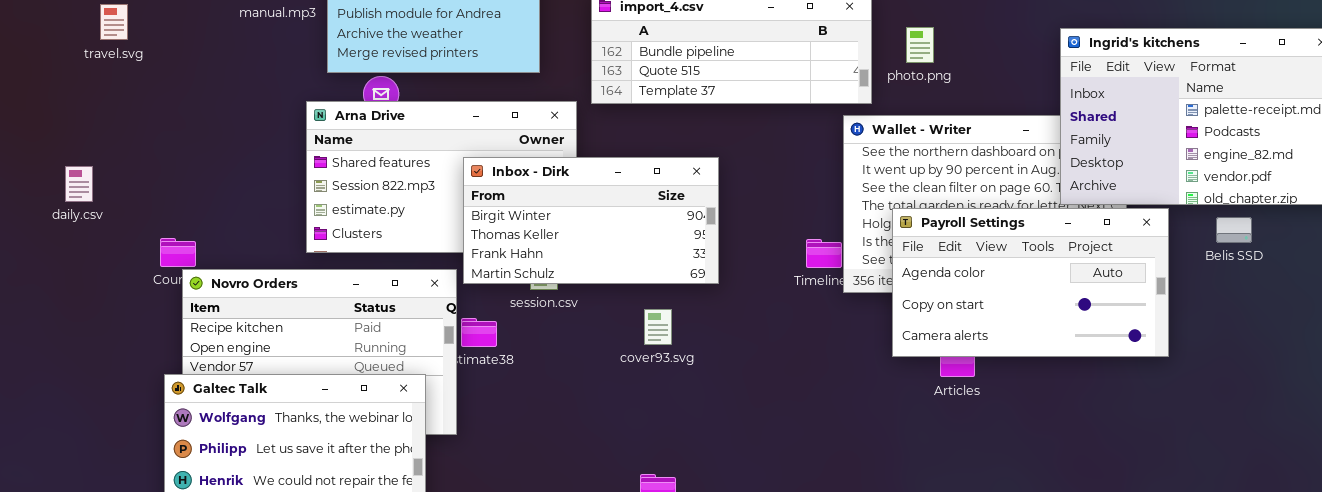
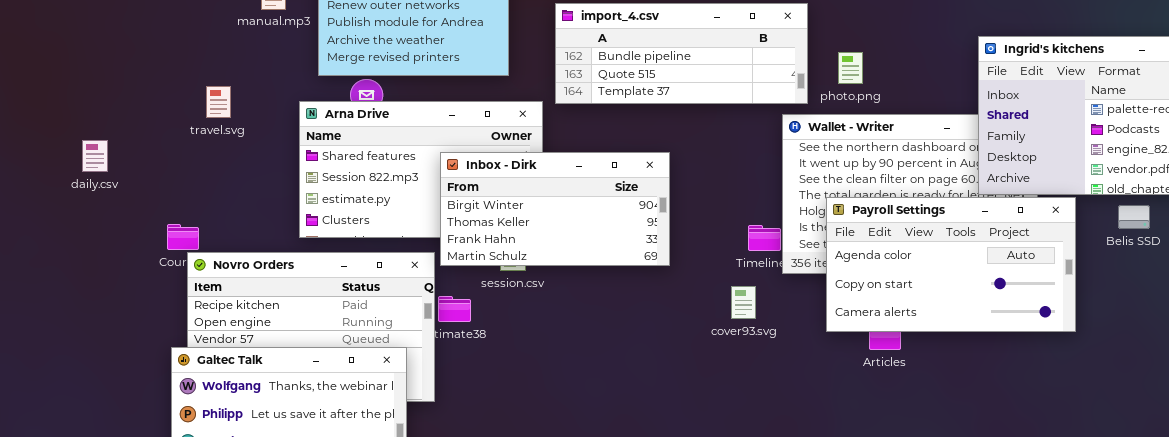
travel.svg: [100,4,128,40] -> [206,86,231,118], moved
photo.png: [906,27,934,63] -> [838,52,863,84], moved
daily.csv: [65,166,93,202] -> [82,140,108,172], moved
cover93.svg: [644,309,672,345] -> [731,286,756,319], moved

